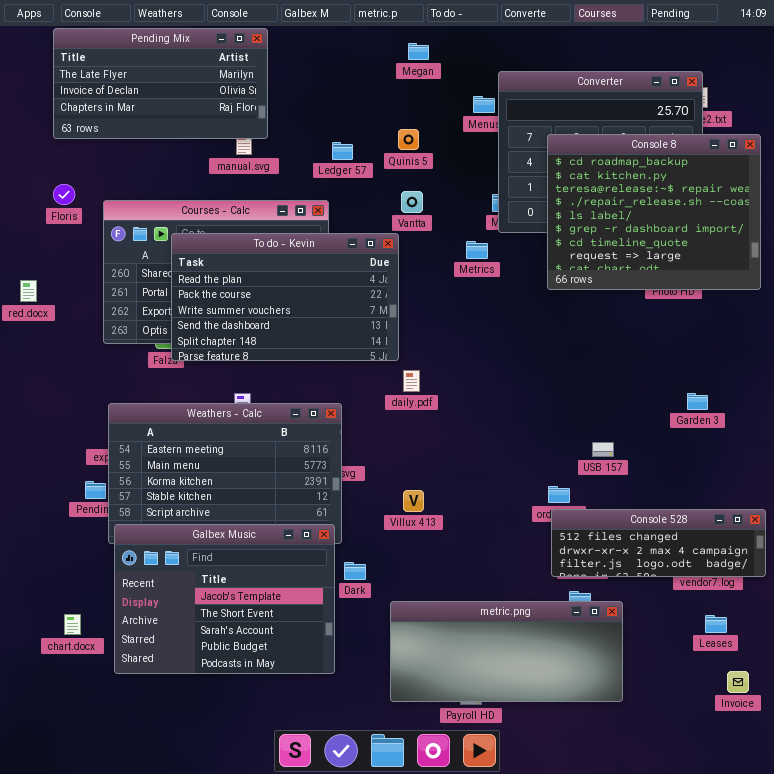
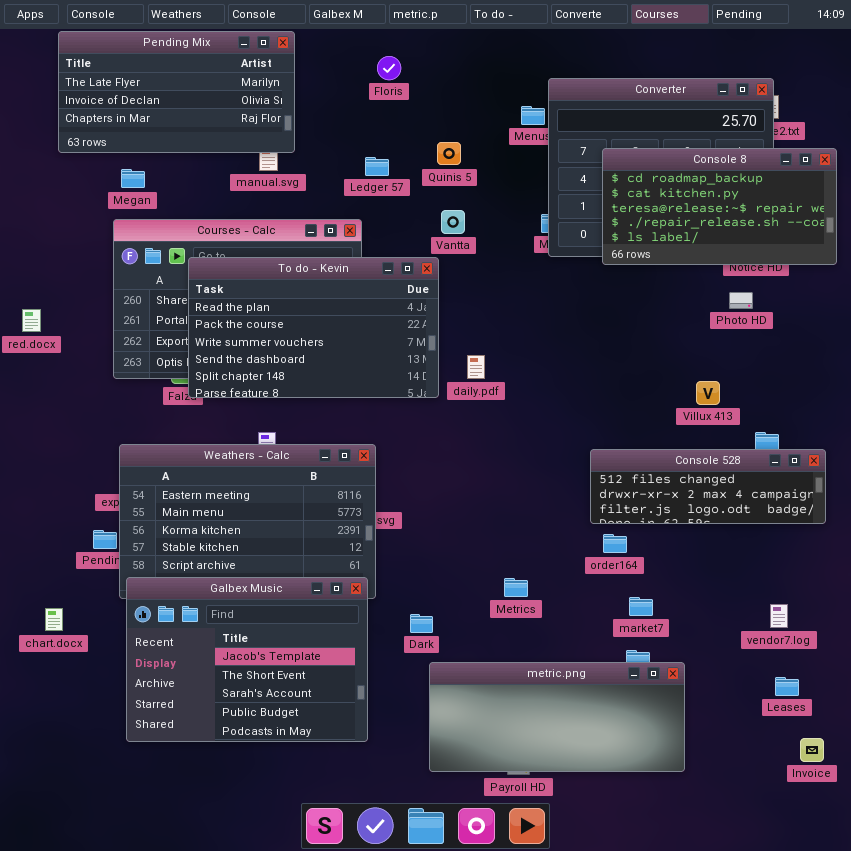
Megan: [408,43,429,60] -> [121,169,145,188], moved
Console 8: [547,134,761,290] -> [602,148,837,265], resized
Floris: [53,184,75,205] -> [377,56,401,80], moved
Metrics: [466,241,488,259] -> [504,578,528,597], moved
daily.pdf: [403,370,420,392] -> [467,355,485,379], moved
Villux 413: [403,490,424,512] -> [696,381,720,405], moved
Console 528: [551,509,766,577] -> [590,449,826,524], moved
Dark: [344,562,366,580] -> [410,614,433,633], moved
chart.docx: [64,614,81,635] -> [45,608,63,631], moved

